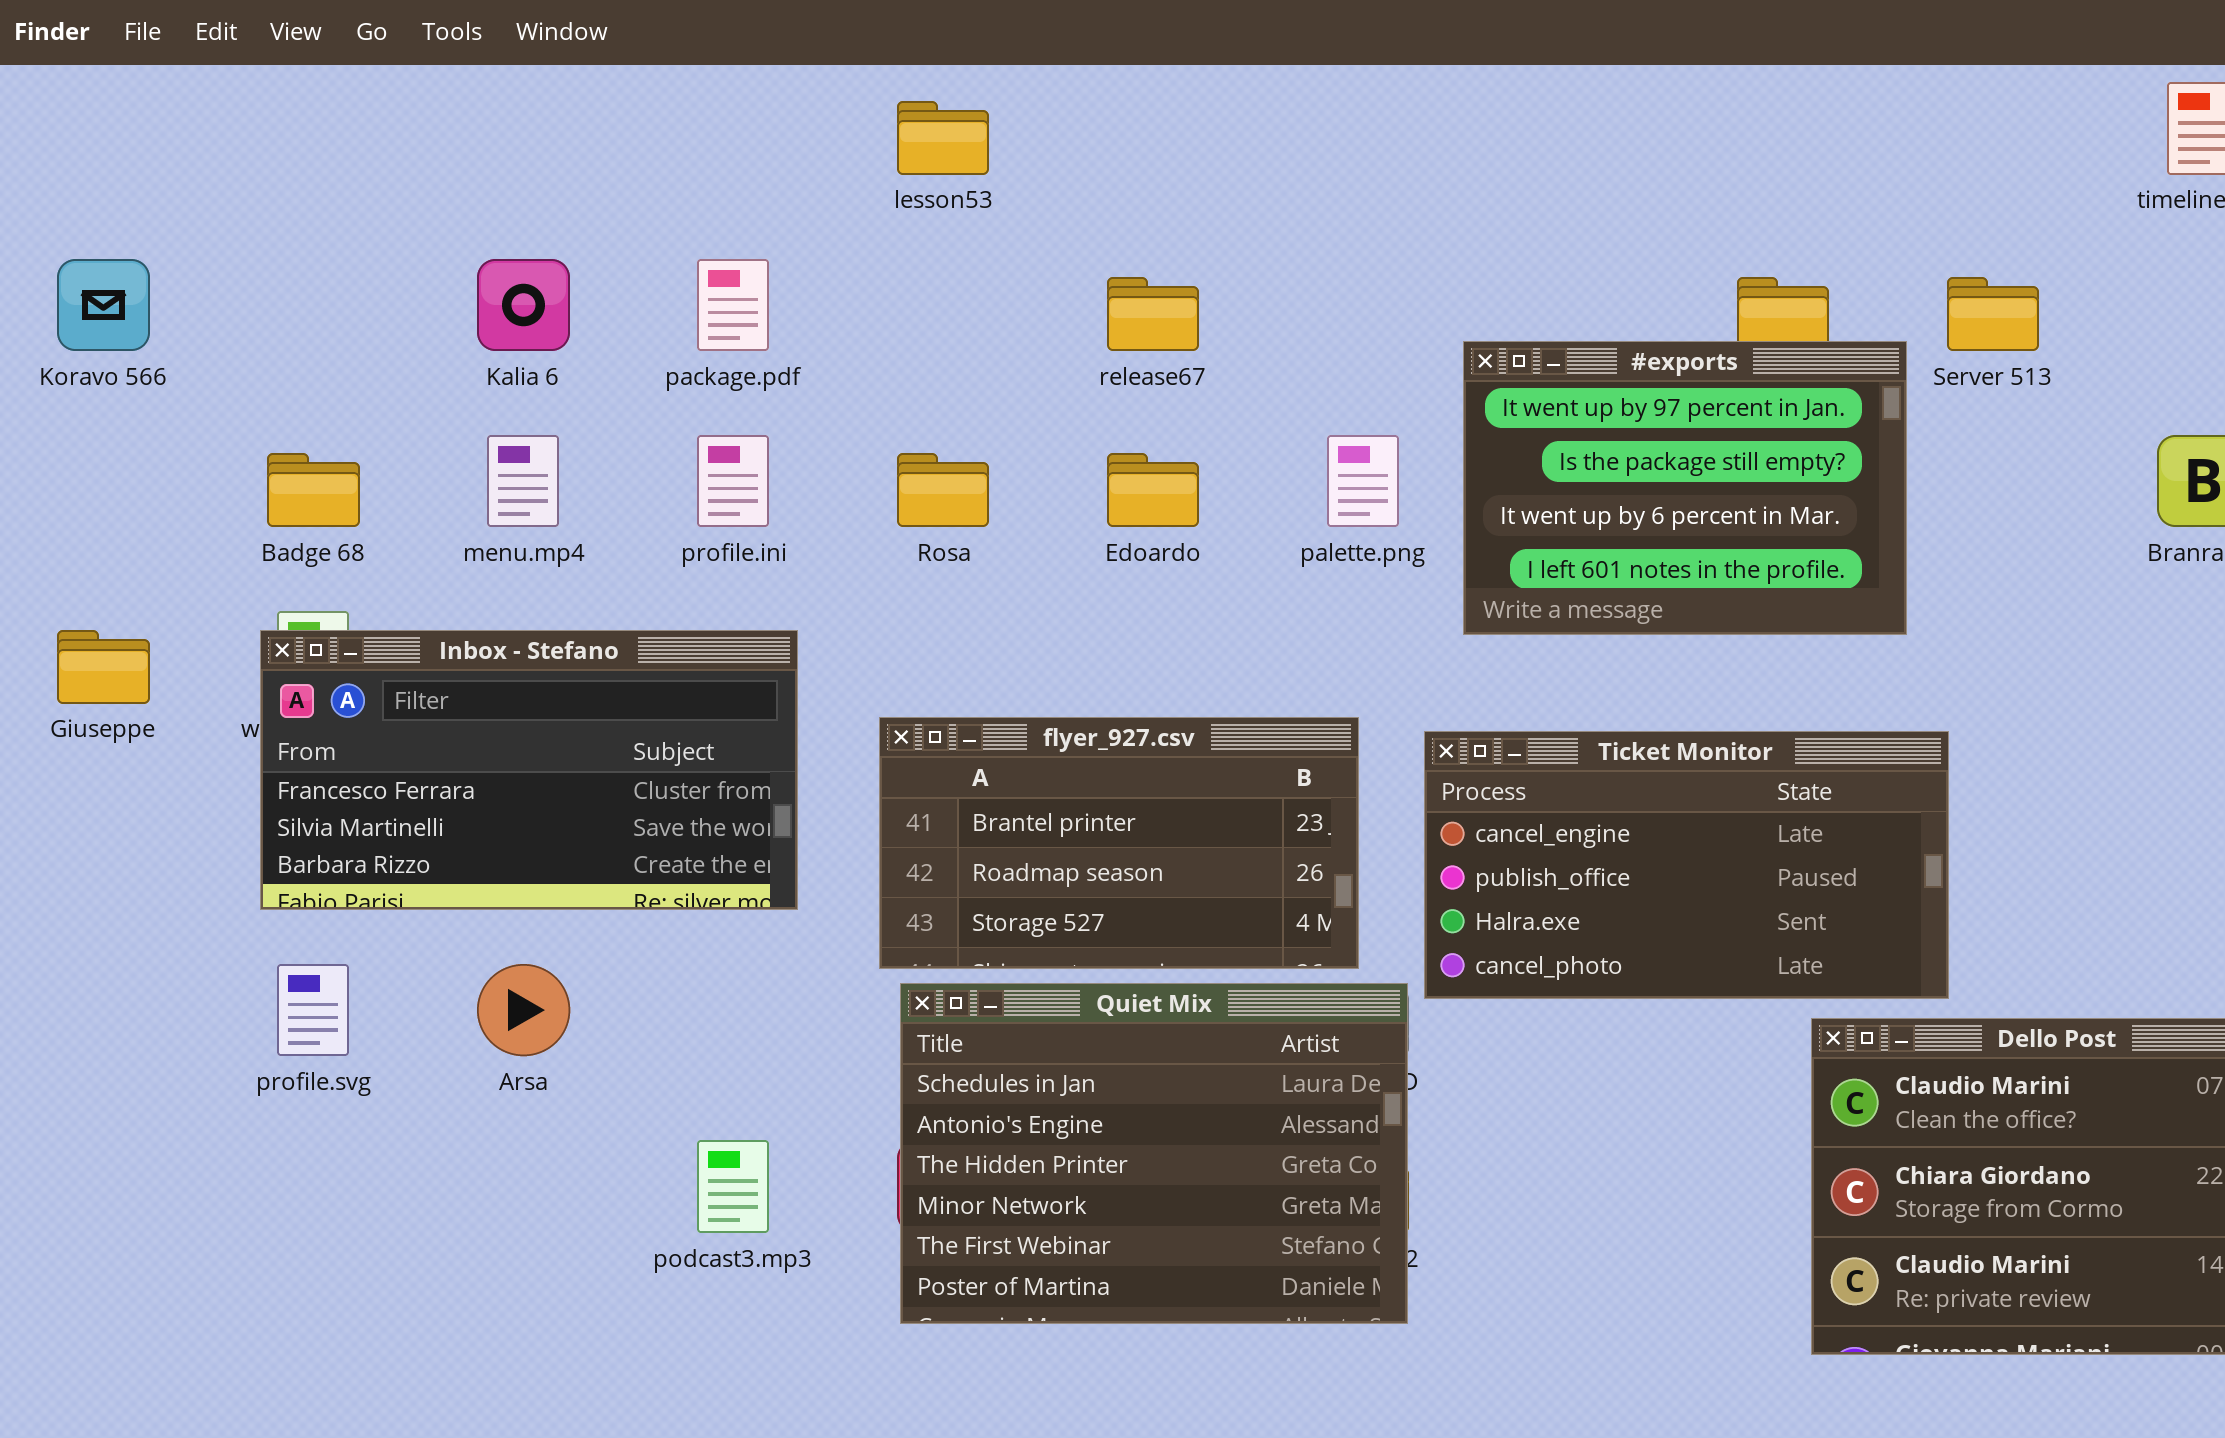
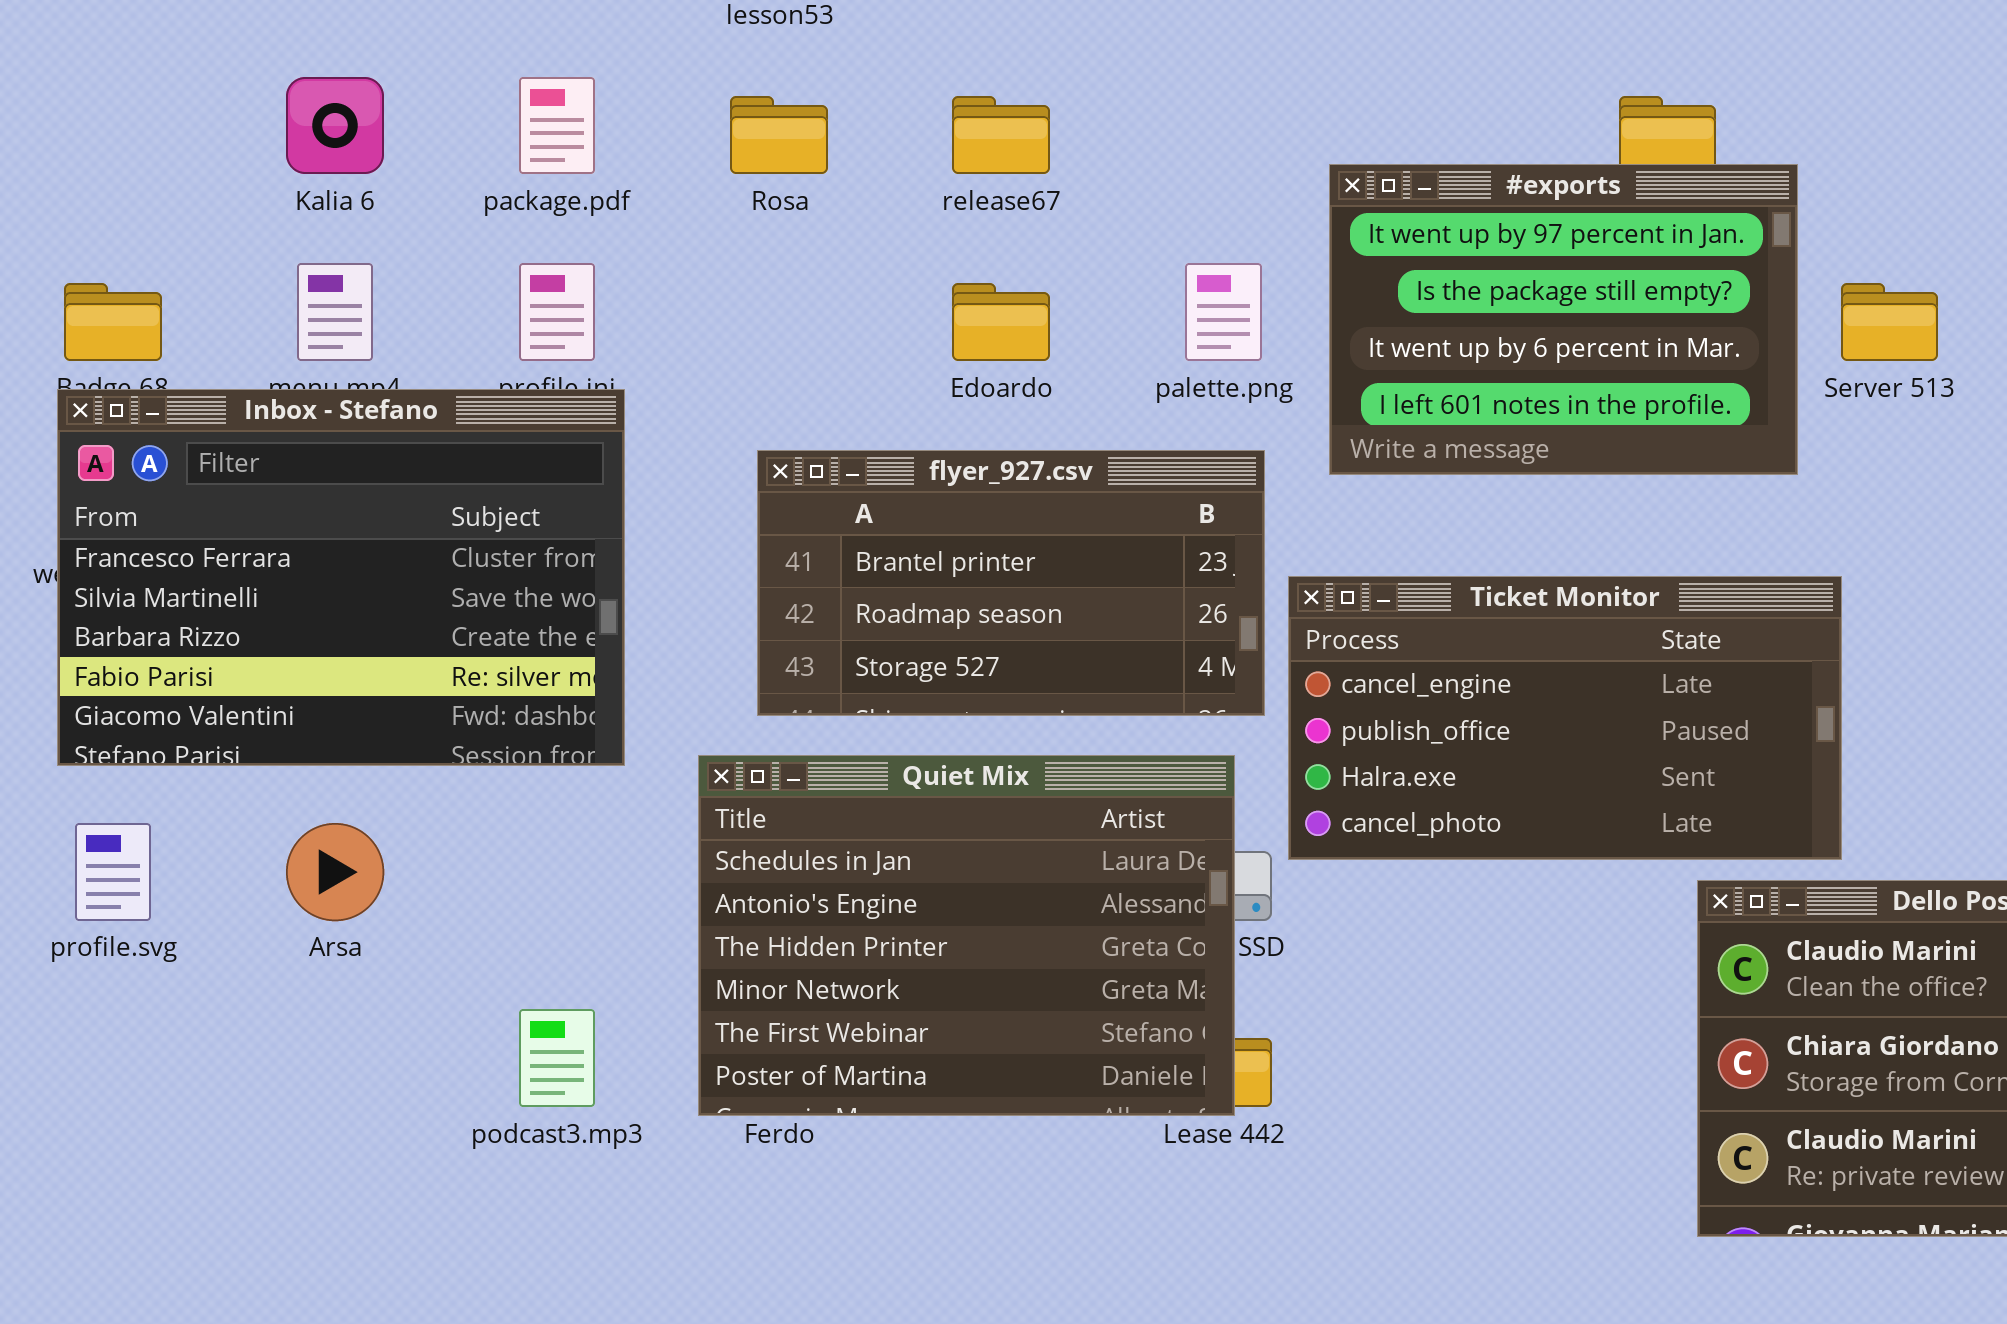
Server 513: [1947,277,2039,351] -> [1841,283,1938,361], moved
Rosa: [897,453,989,527] -> [730,96,828,174], moved
Inbox - Stefano: [260,630,798,910] -> [57,389,625,766], resized
flyer_927.csv: [879,717,1359,969] -> [757,450,1265,716], moved
Quiet Mix: [900,983,1408,1324] -> [698,755,1235,1116], moved

